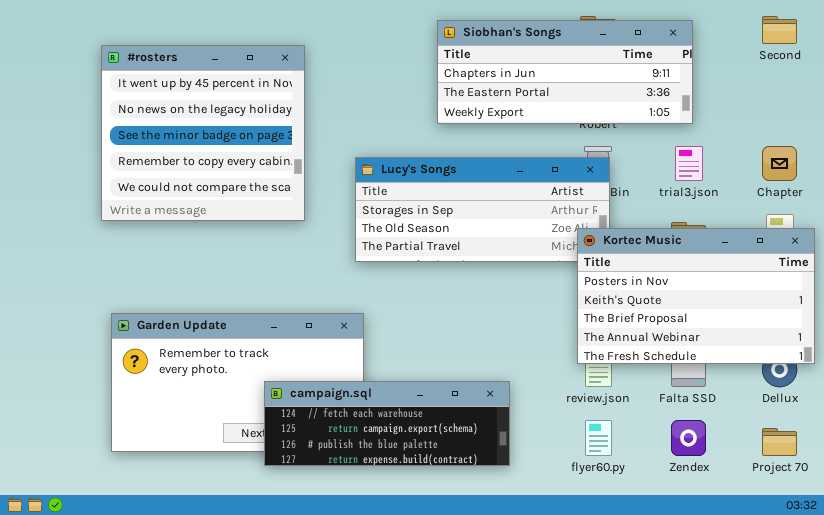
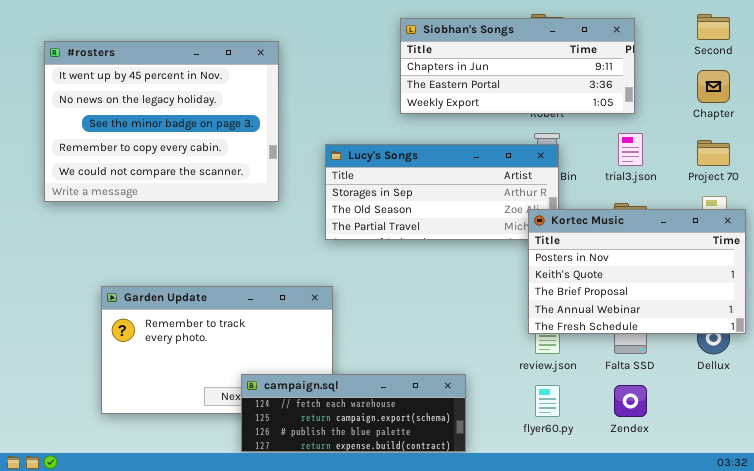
#rosters: [101,45,305,221] -> [44,41,279,202], resized
Chapter: [762,146,797,181] -> [697,70,730,103], moved
campaign.sql: [264,381,510,466] -> [241,374,466,452], moved
Project 70: [762,428,797,456] -> [697,140,730,166], moved

